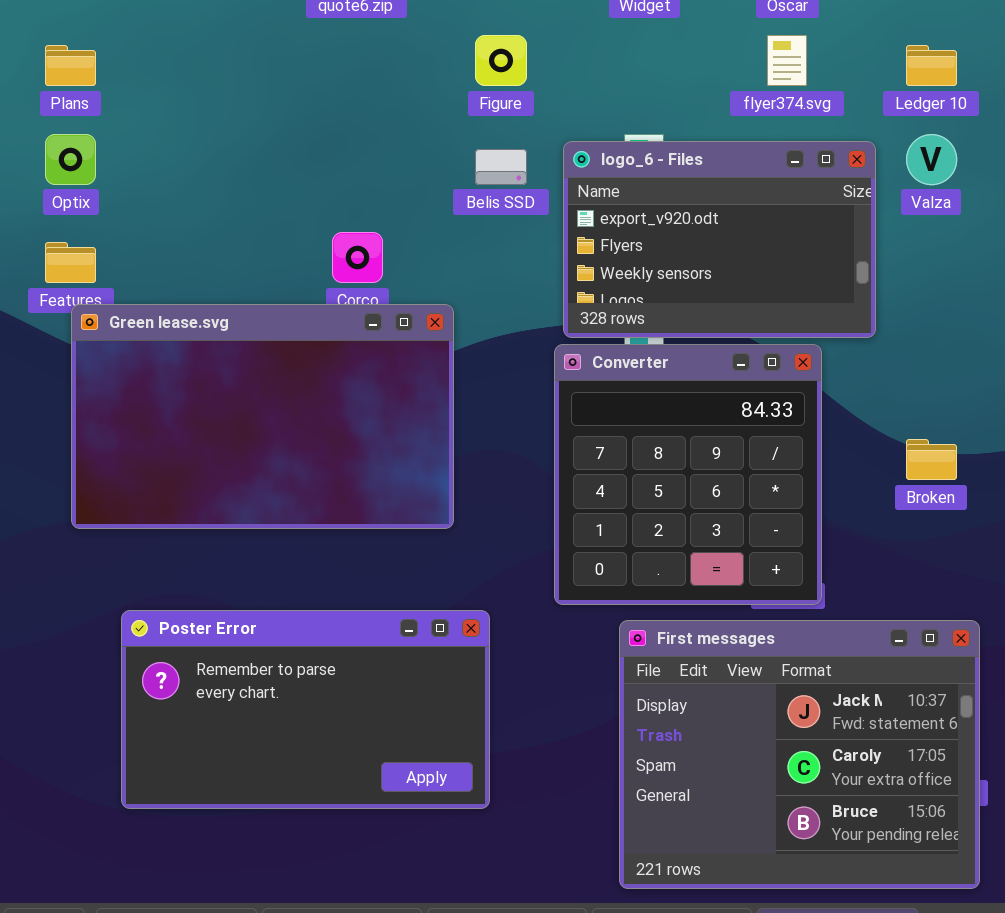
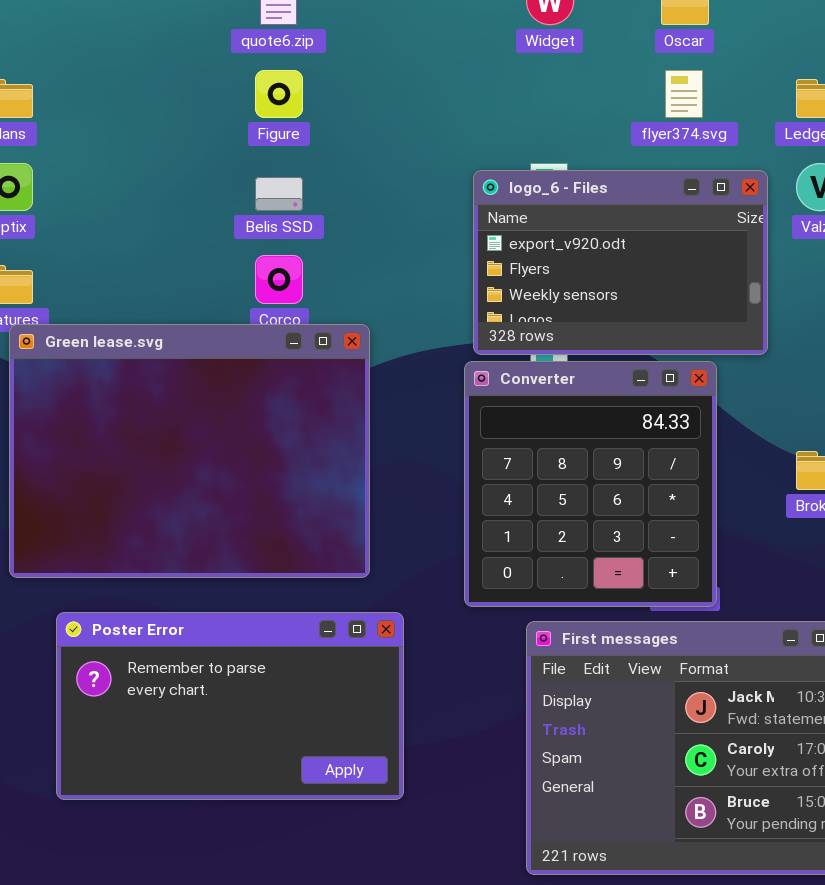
Figure: [475,35,527,86] -> [255,70,303,118], moved
Belis SSD: [475,149,527,185] -> [255,177,303,211], moved
Green lease.svg: [71,304,454,529] -> [9,324,370,578], resized

